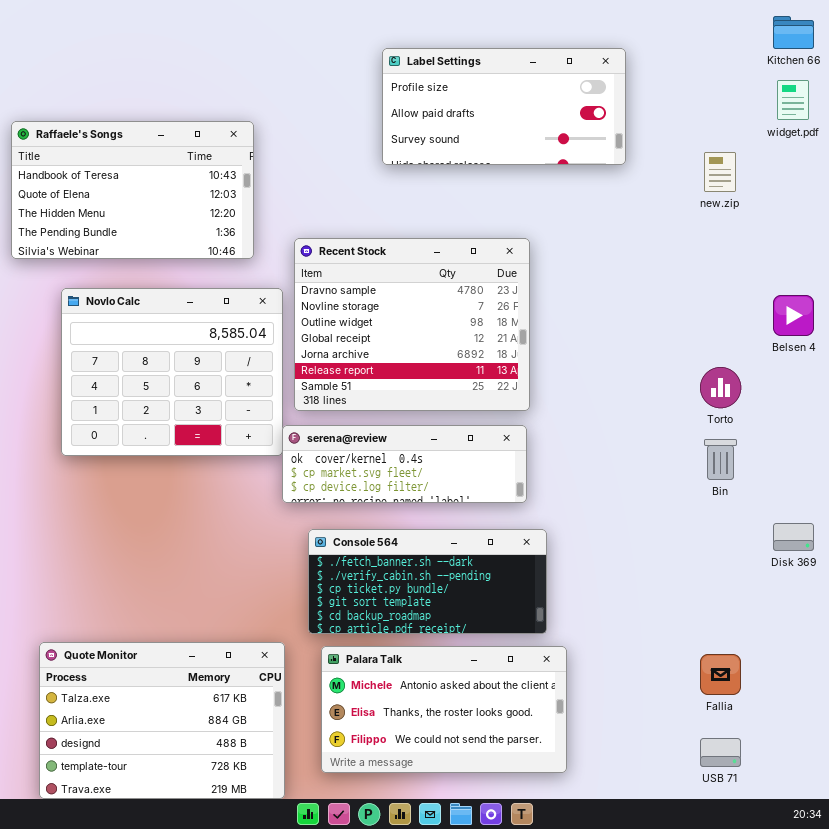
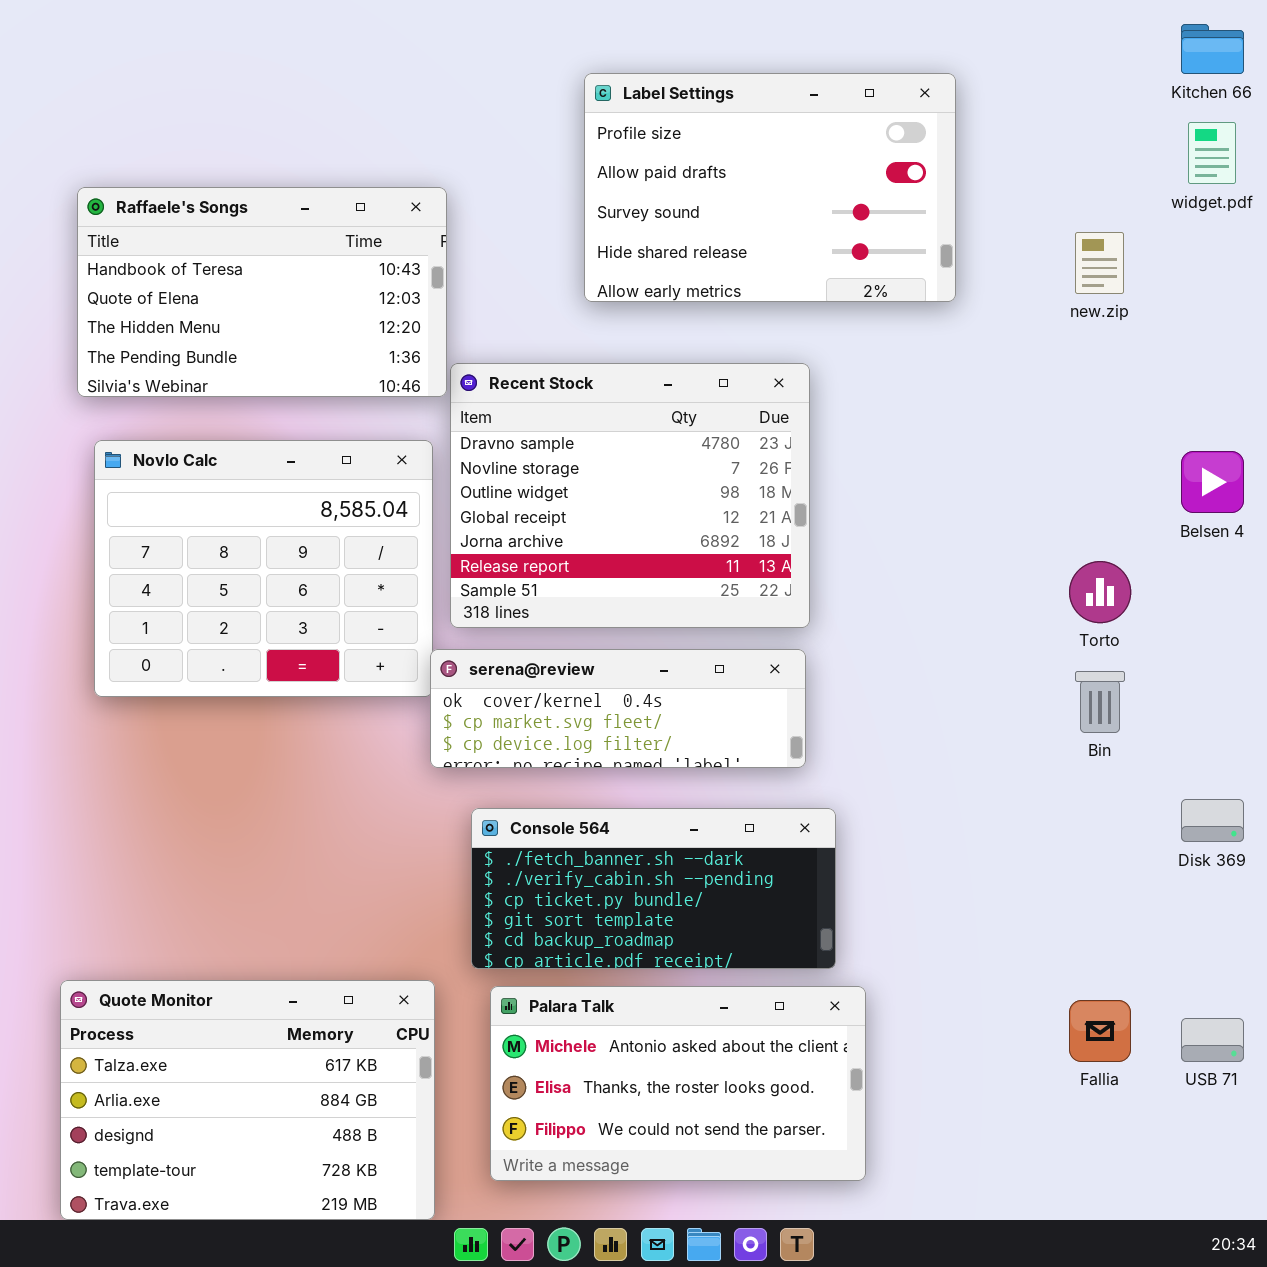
Label Settings: [382,48,626,165] -> [584,73,956,302], resized
Raffaele's Songs: [11,121,254,259] -> [77,187,447,397], moved
USB 71: [700,738,741,767] -> [1181,1018,1244,1062], moved

